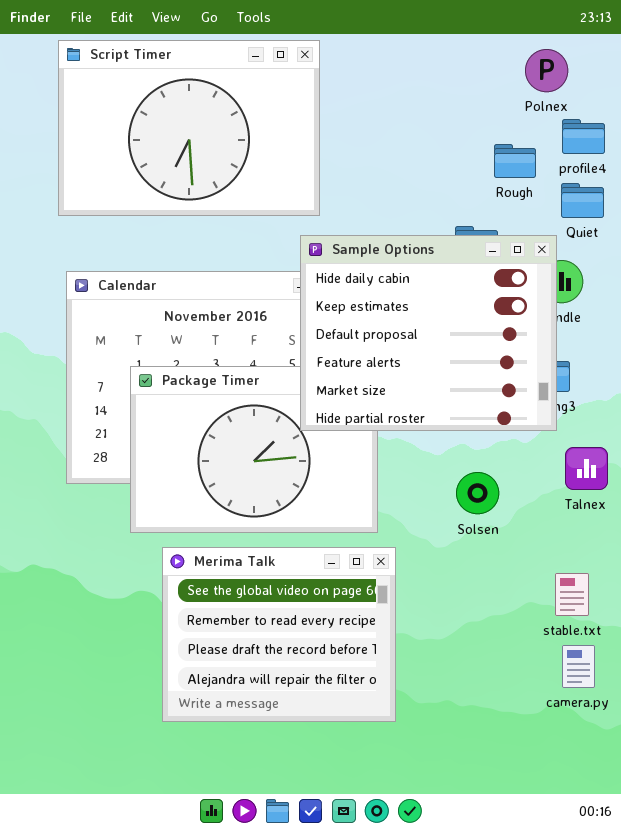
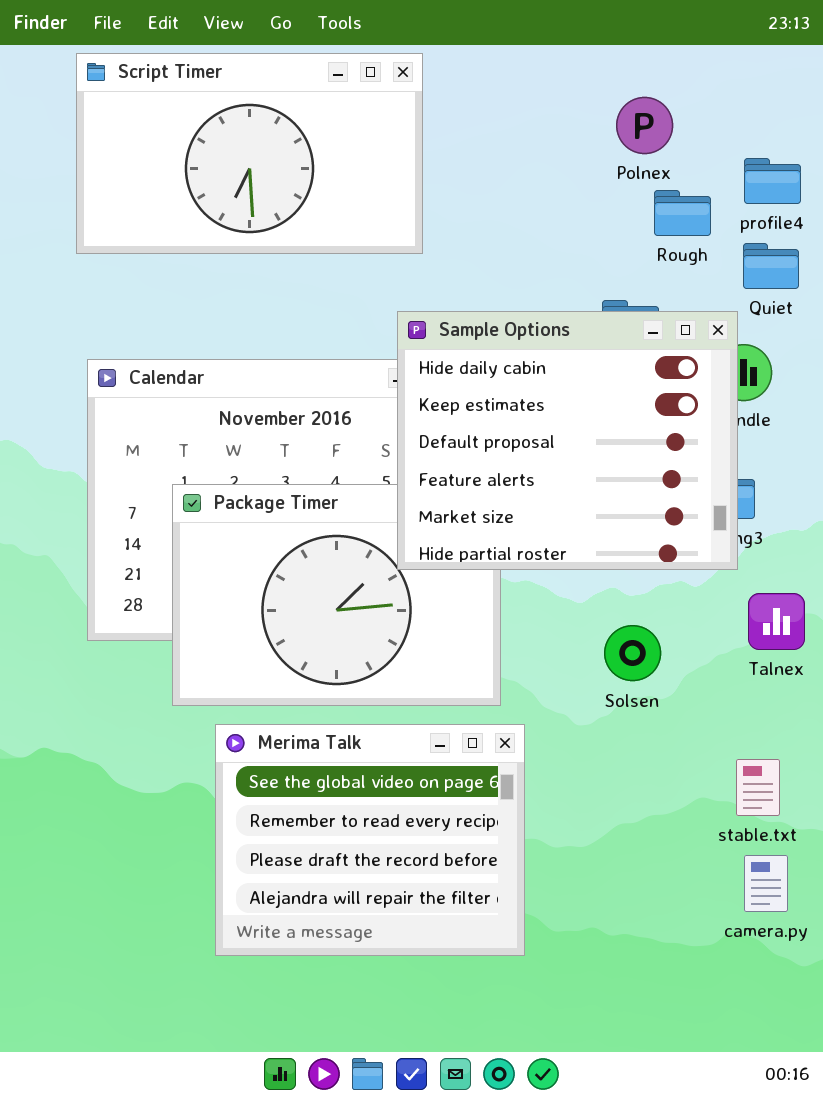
Script Timer: [58,40,320,216] -> [76,53,423,254], resized
Polnex: [525,49,568,92] -> [616,97,673,154], moved

